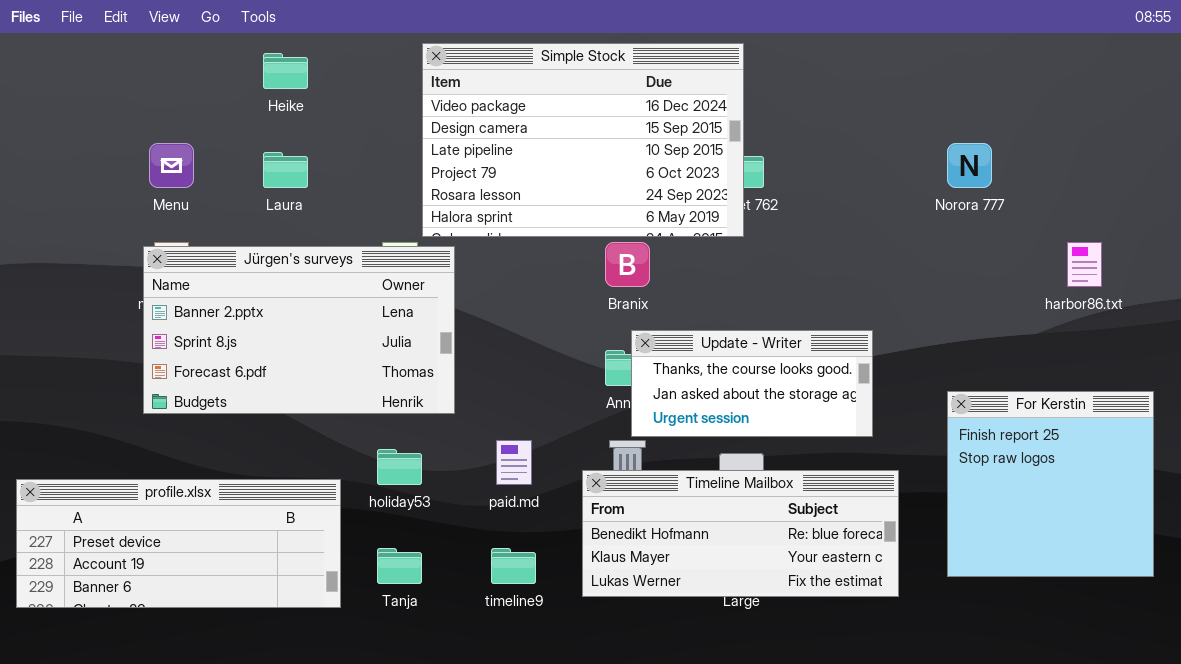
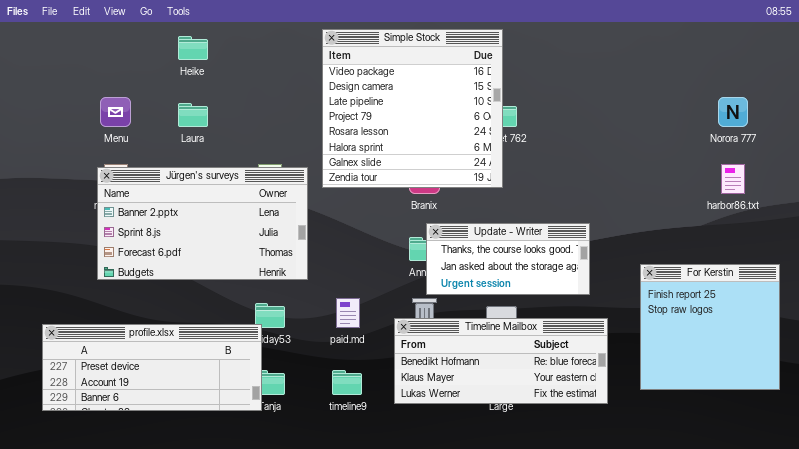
Simple Stock: [422,43,744,237] -> [322,29,503,188], resized
Norora 777: [947,143,992,188] -> [718,97,748,127], moved
profile.xlsx: [16,479,341,608] -> [42,324,262,411], moved

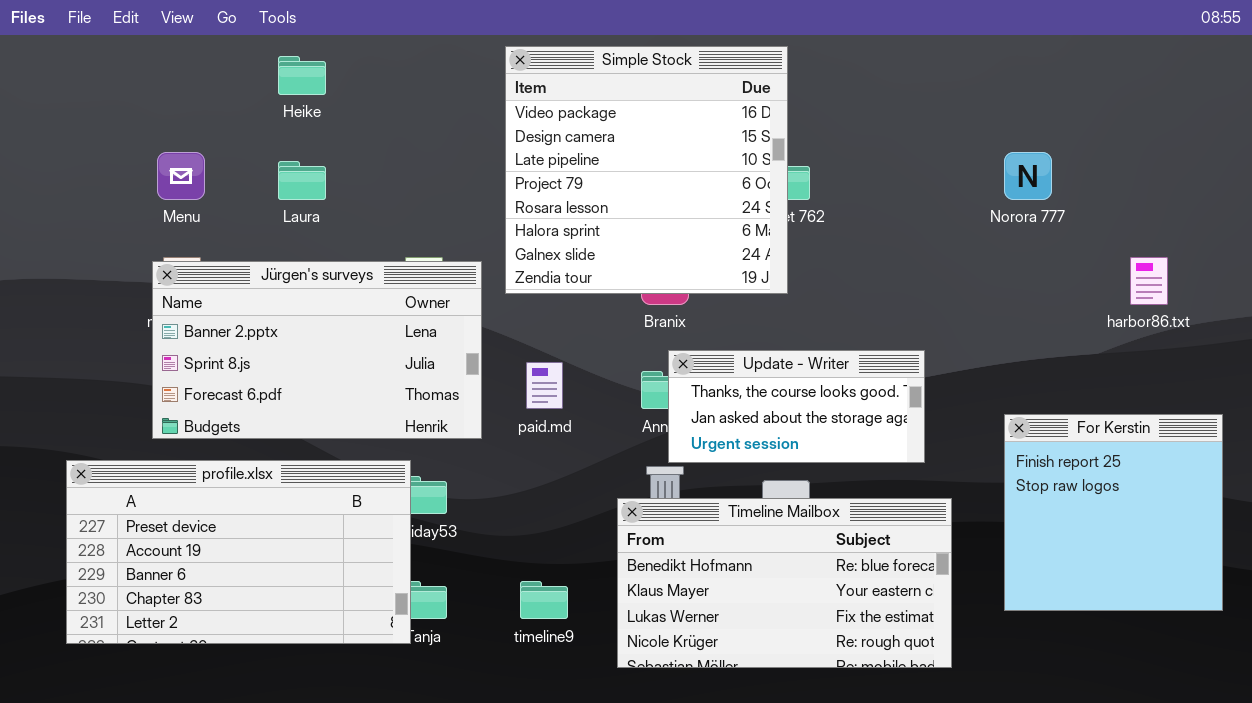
Norora 777: [718,97,748,127] -> [1004,152,1052,200], moved
paid.md: [336,298,360,328] -> [526,362,563,409], moved
Timeline Mailbox: [394,318,608,404] -> [617,498,952,668], resized
profile.xlsx: [42,324,262,411] -> [66,460,411,644], resized

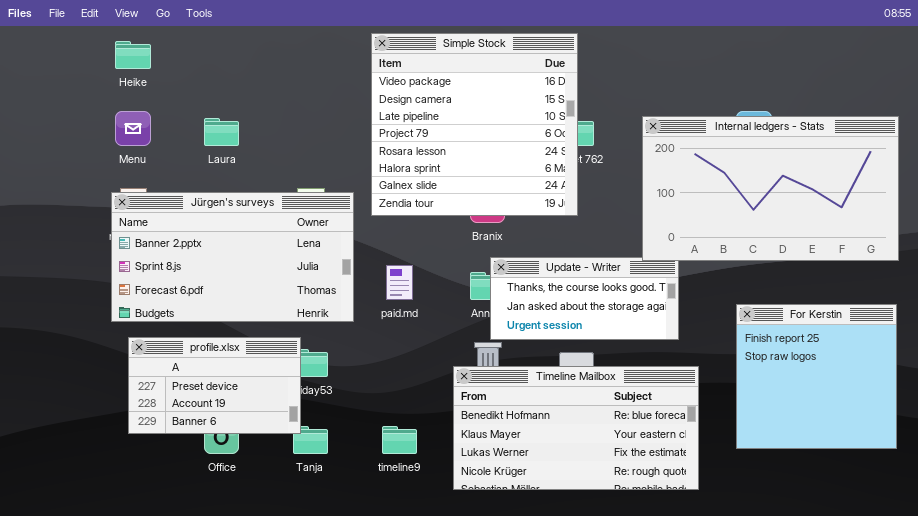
Heike: [278,56,326,95] -> [115,41,151,69], moved
Internal ledgers - Stats: none -> [642,116,899,261], opened
profile.xlsx: [66,460,411,644] -> [128,337,301,434], resized

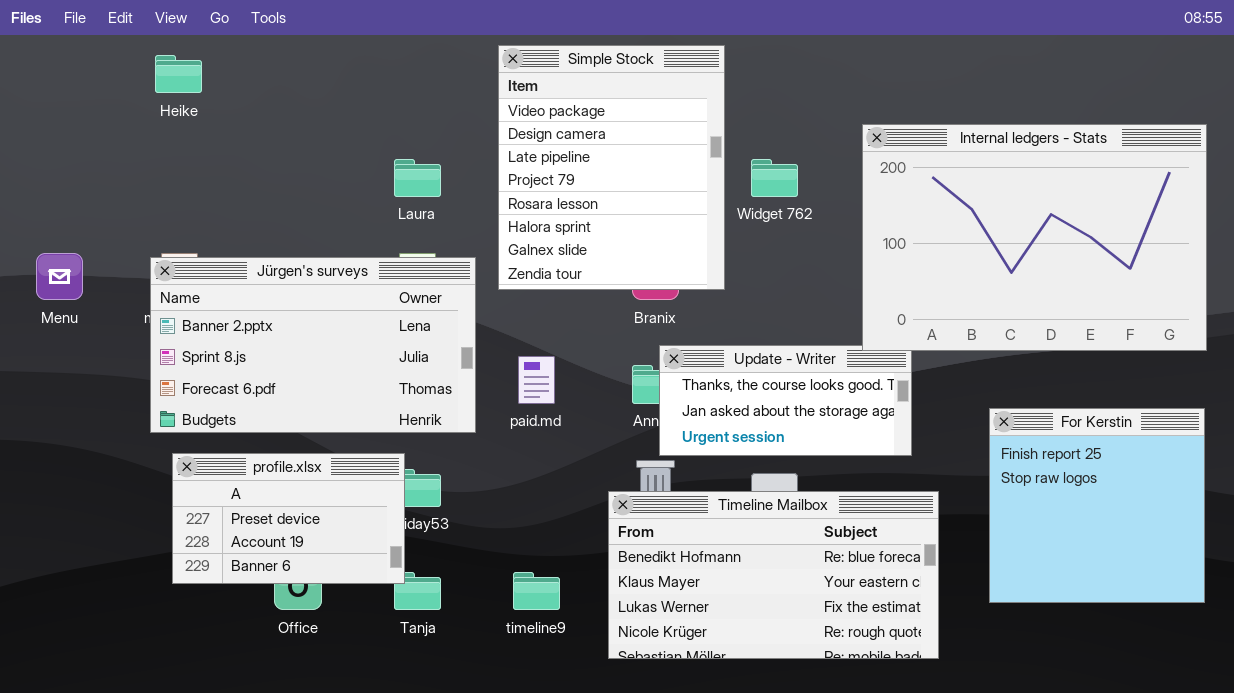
Simple Stock: [371,33,578,216] -> [498,45,725,290], resized
Menu: [115,111,151,146] -> [36,253,83,300], moved
Internal ledgers - Stats: [642,116,899,261] -> [862,124,1207,351], resized
Laura: [204,118,239,146] -> [394,159,441,197], moved

